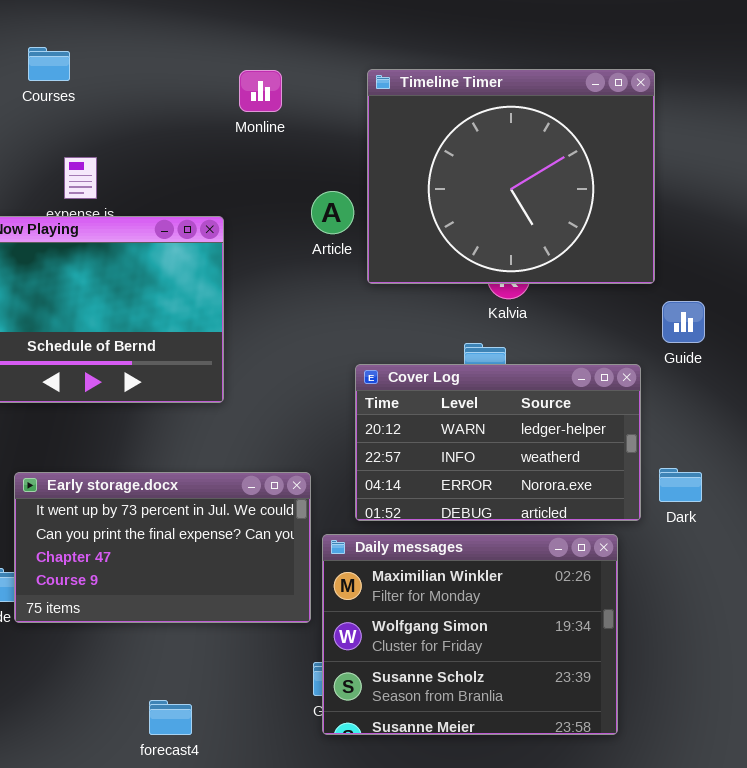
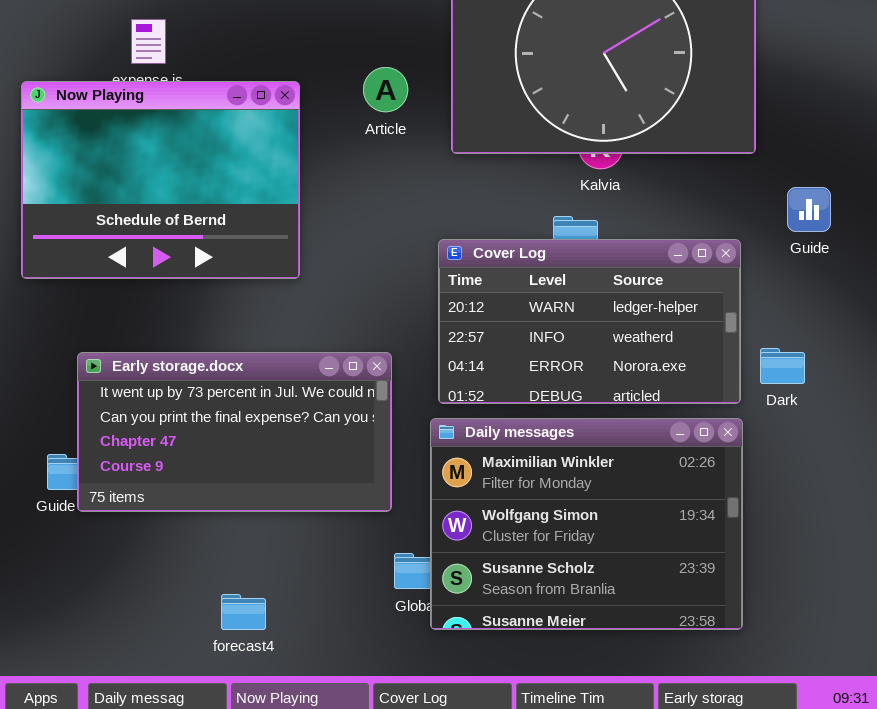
Article: [311,191,354,234] -> [363,67,408,112], moved
Guide: [662,301,705,343] -> [787,187,831,232], moved
Daily messages: [322,534,618,735] -> [430,418,743,630], moved

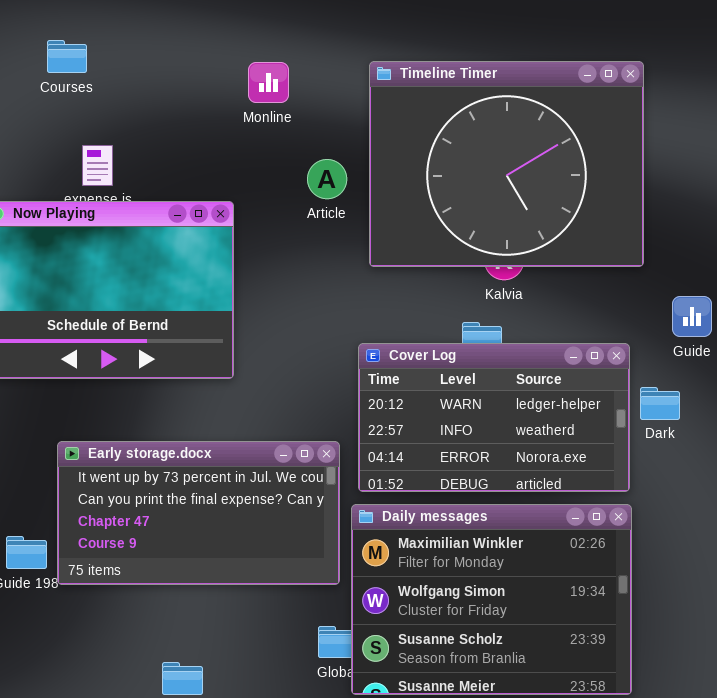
Article: [363,67,408,112] -> [307,159,347,199], moved
Dark: [760,348,805,384] -> [640,387,680,420], moved
Early storage.docx: [77,352,392,512] -> [57,441,340,585], moved

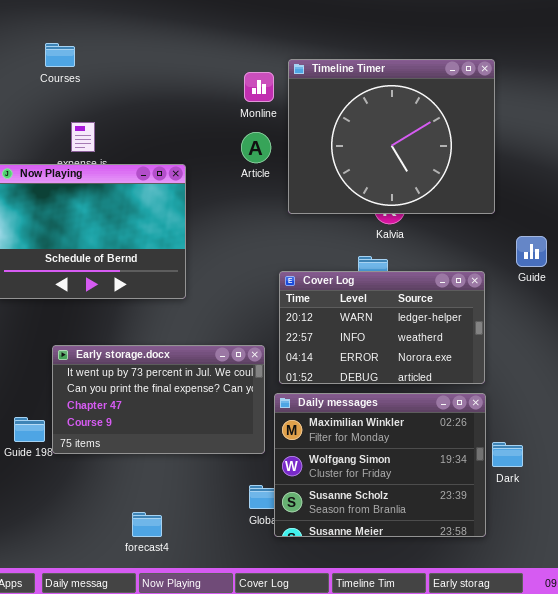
Monline: [248,62,289,103] -> [244,72,274,102], moved
Dark: [640,387,680,420] -> [492,442,523,467], moved

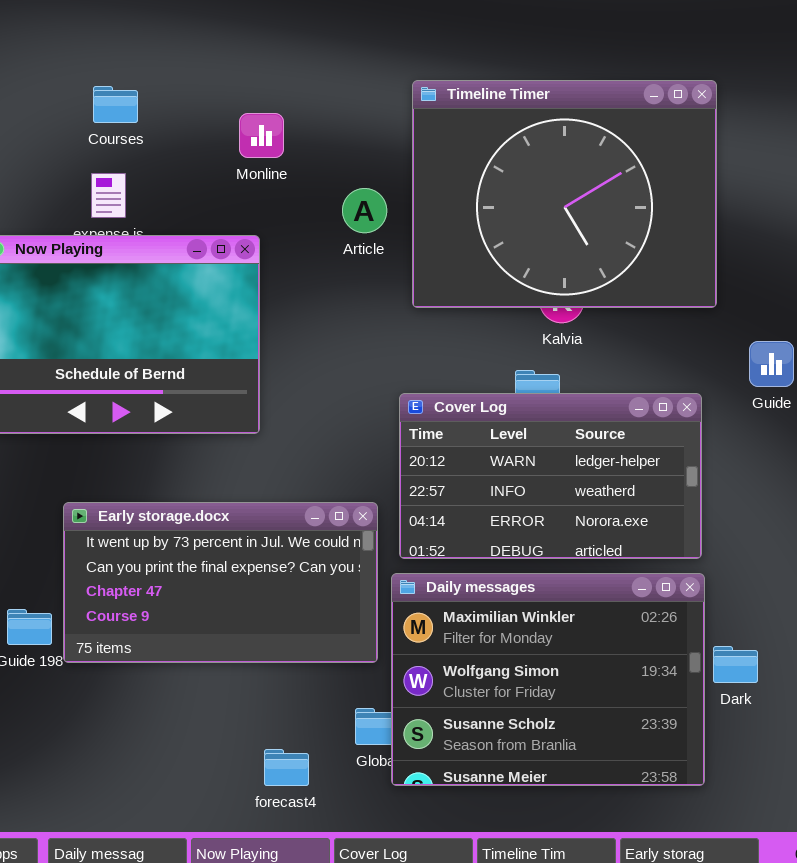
Courses: [45,43,75,67] -> [93,86,138,123], moved
Monline: [244,72,274,102] -> [239,113,284,158], moved
forecast4: [132,512,162,537] -> [264,749,309,786], moved

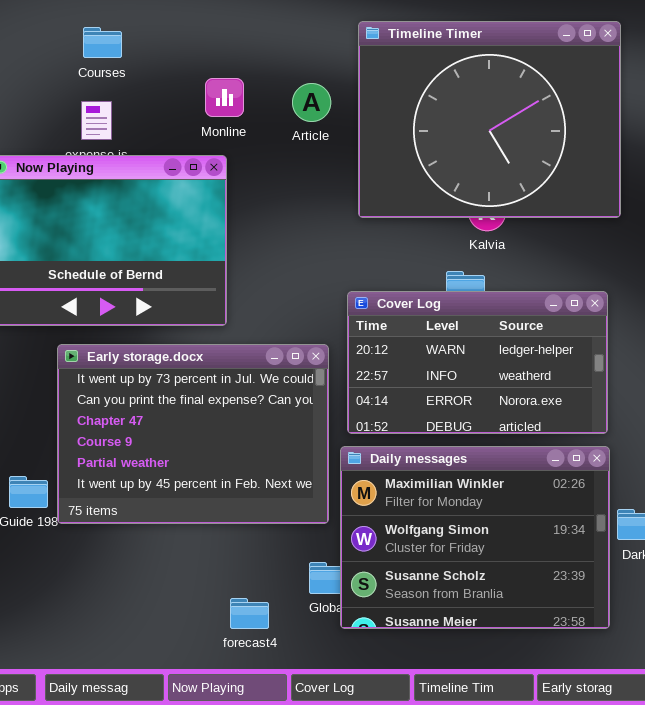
Monline: [239,113,284,158] -> [205,78,244,117], moved
Article: [342,188,387,233] -> [292,83,331,122], moved
Early storage.docx: [63,502,378,663] -> [57,344,329,524], resized

